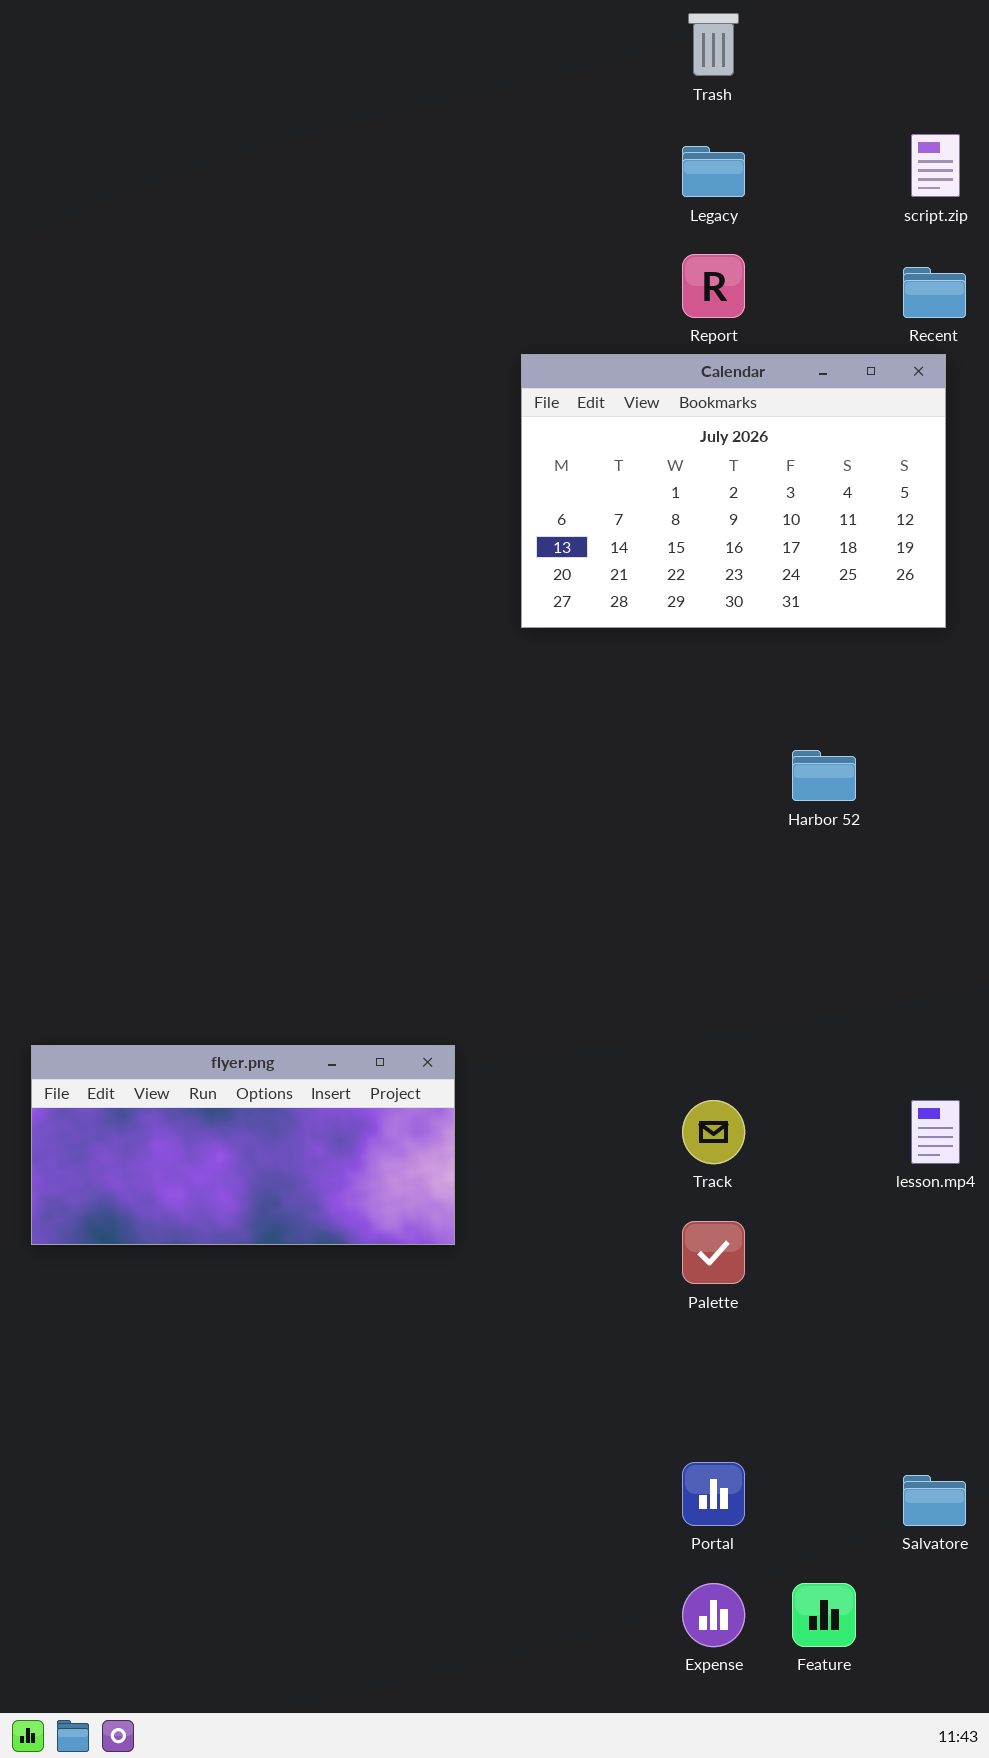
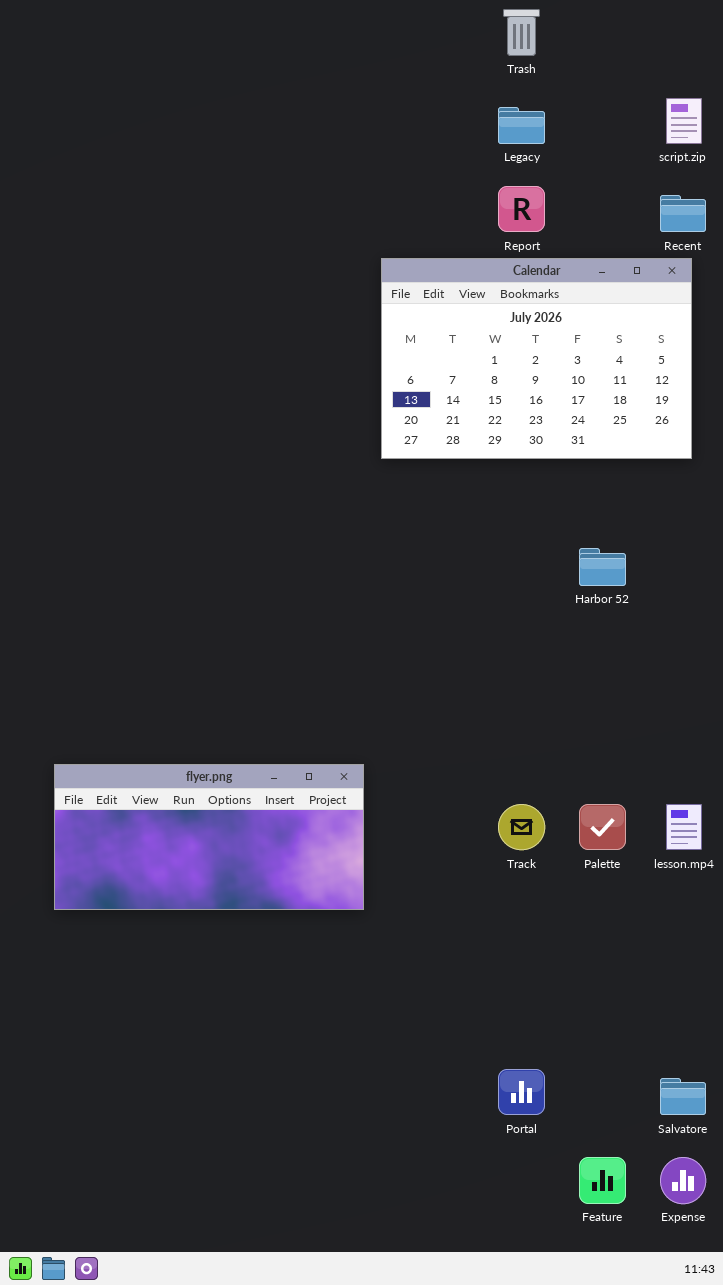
flyer.png: [31,1045,455,1245] -> [54,764,364,910], moved
Palette: [682,1221,745,1284] -> [579,804,626,850], moved
Expense: [682,1583,745,1647] -> [660,1157,706,1204], moved

